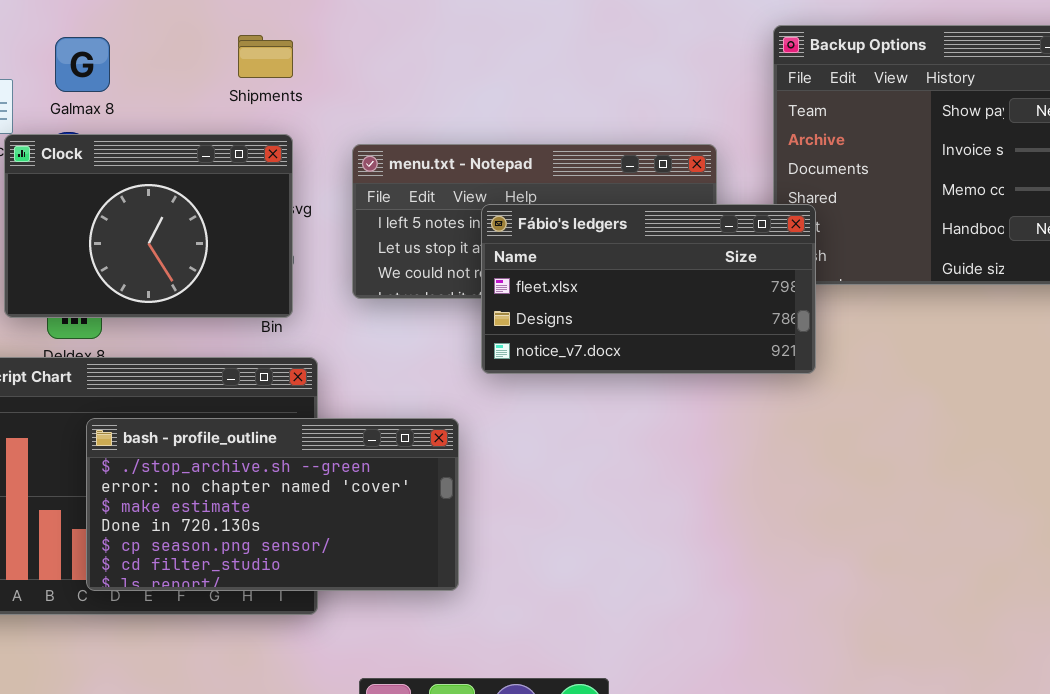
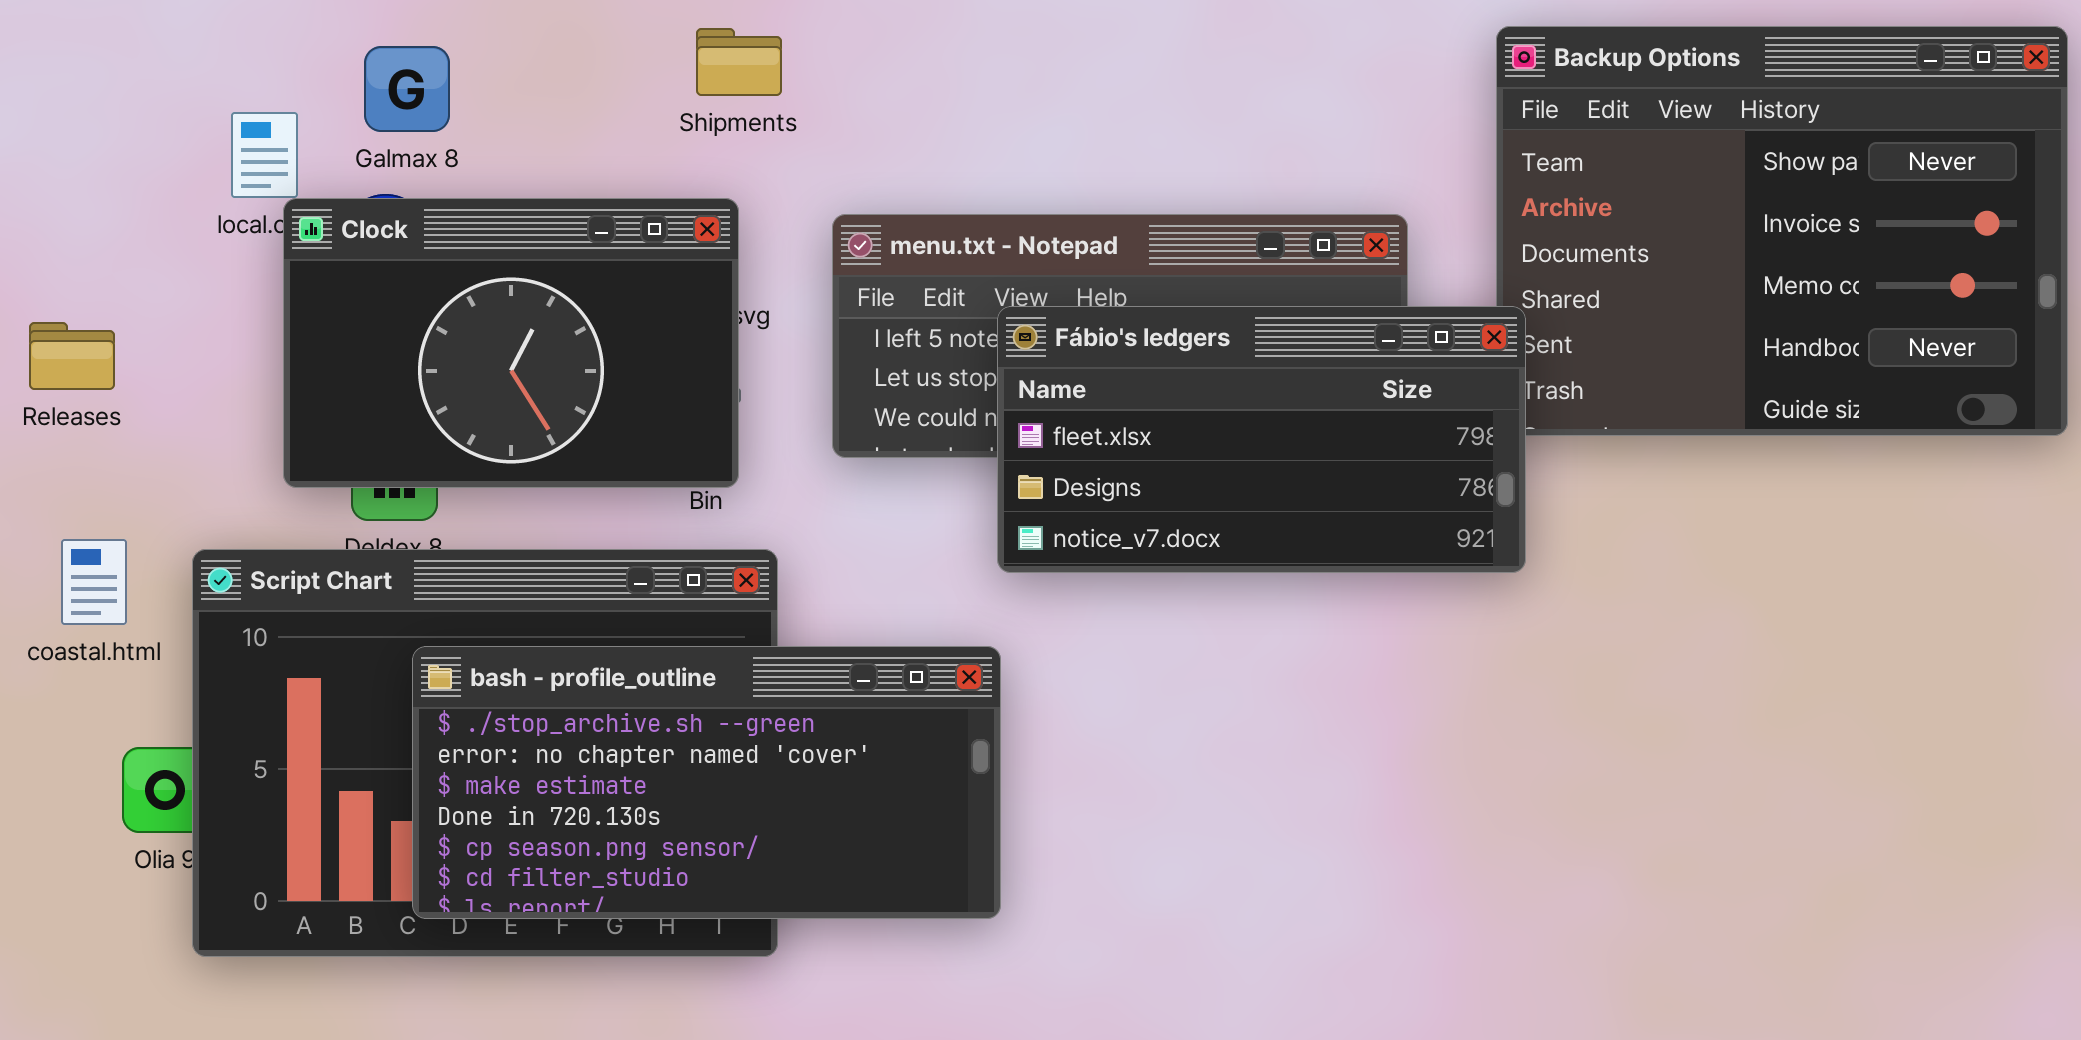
Shipments: [238,35,293,78] -> [696,28,782,96], moved
Fábio's ledgers: [481,204,816,374] -> [997,306,1526,573], moved

